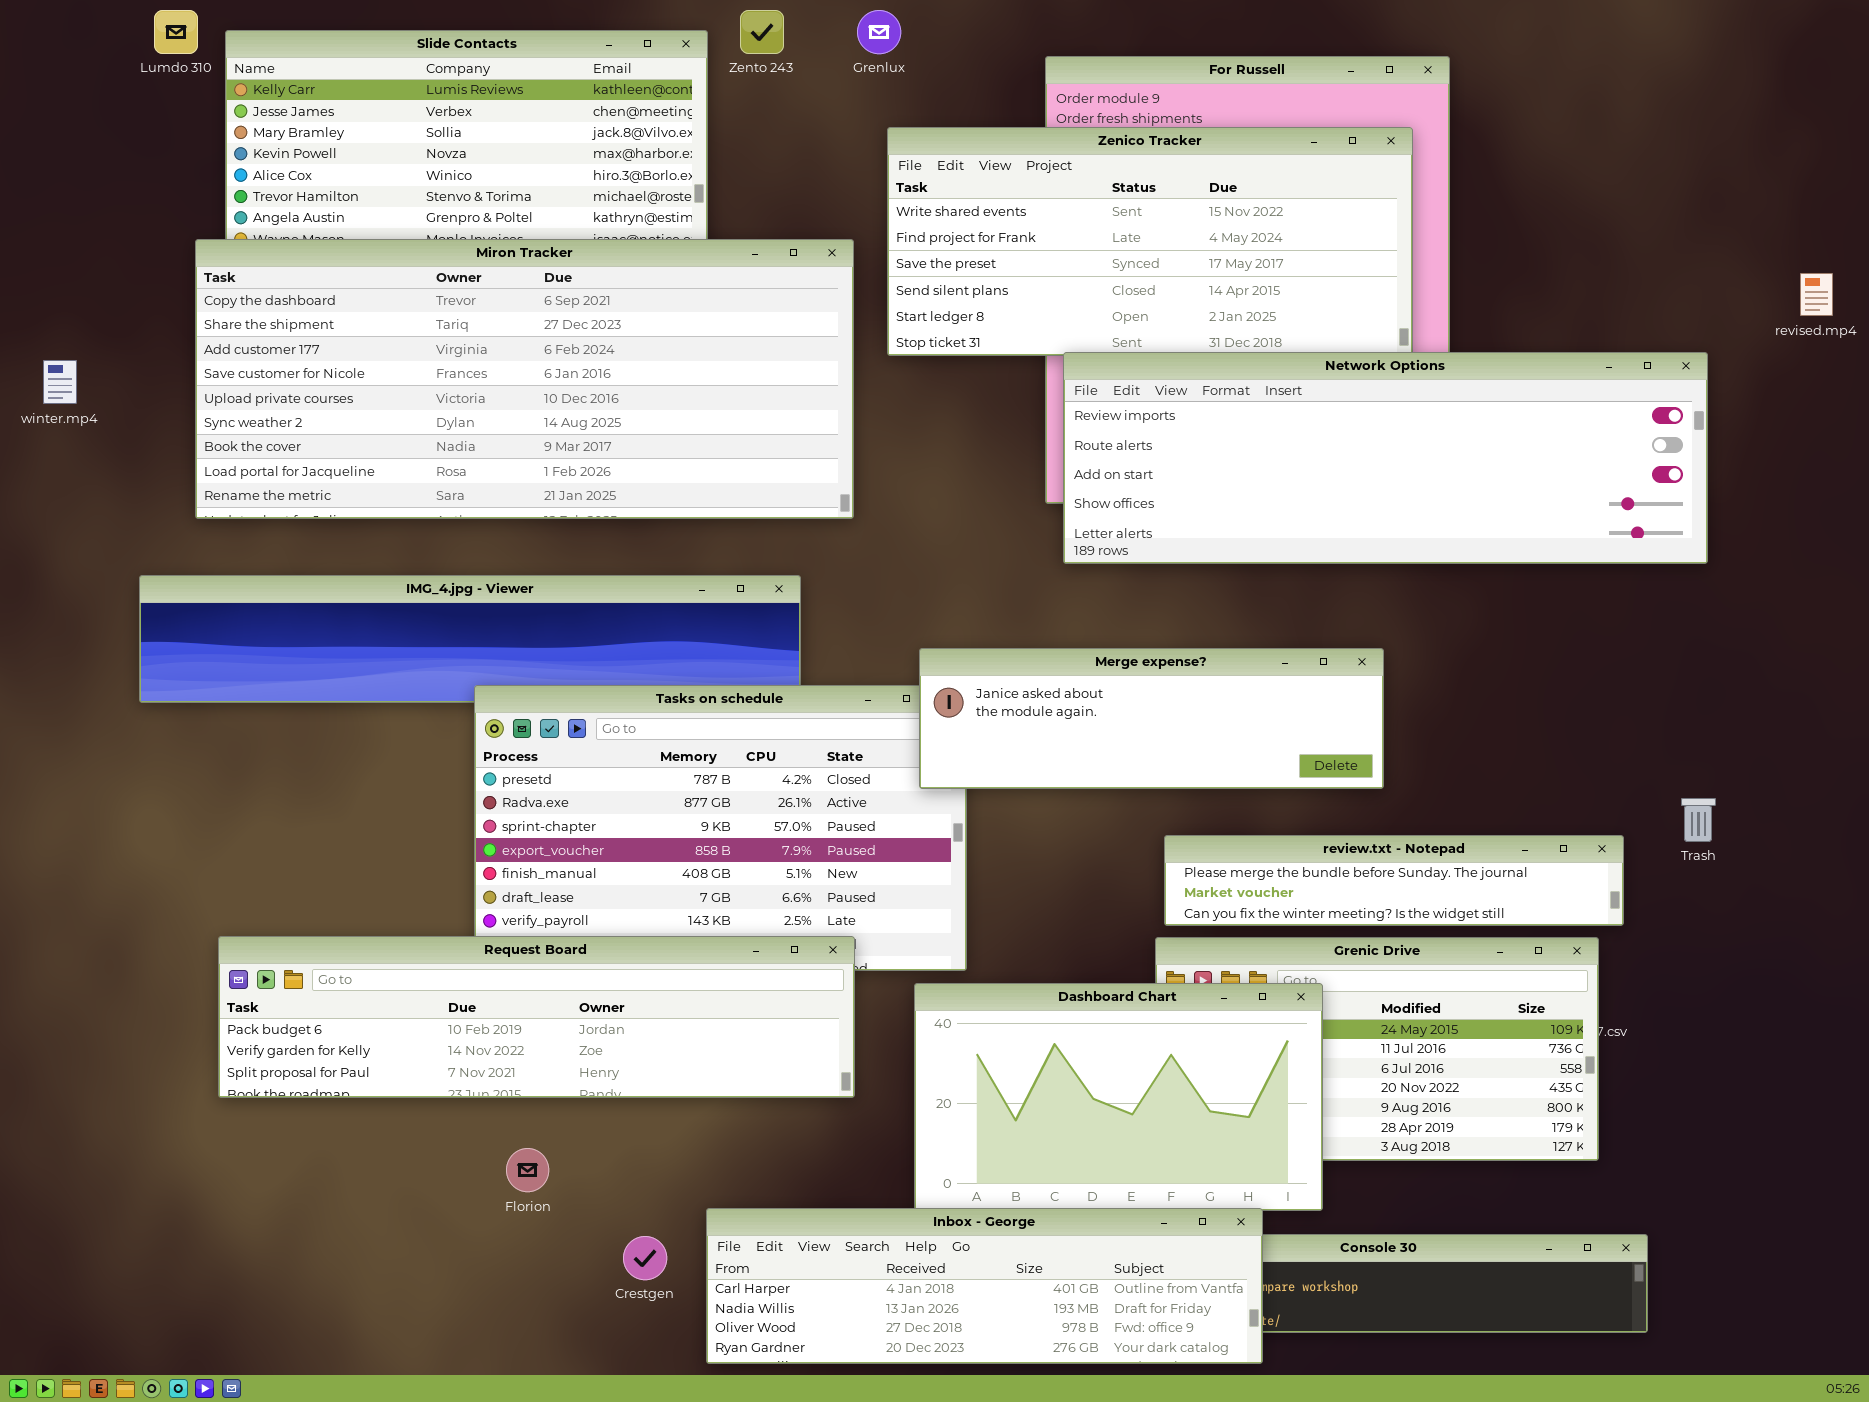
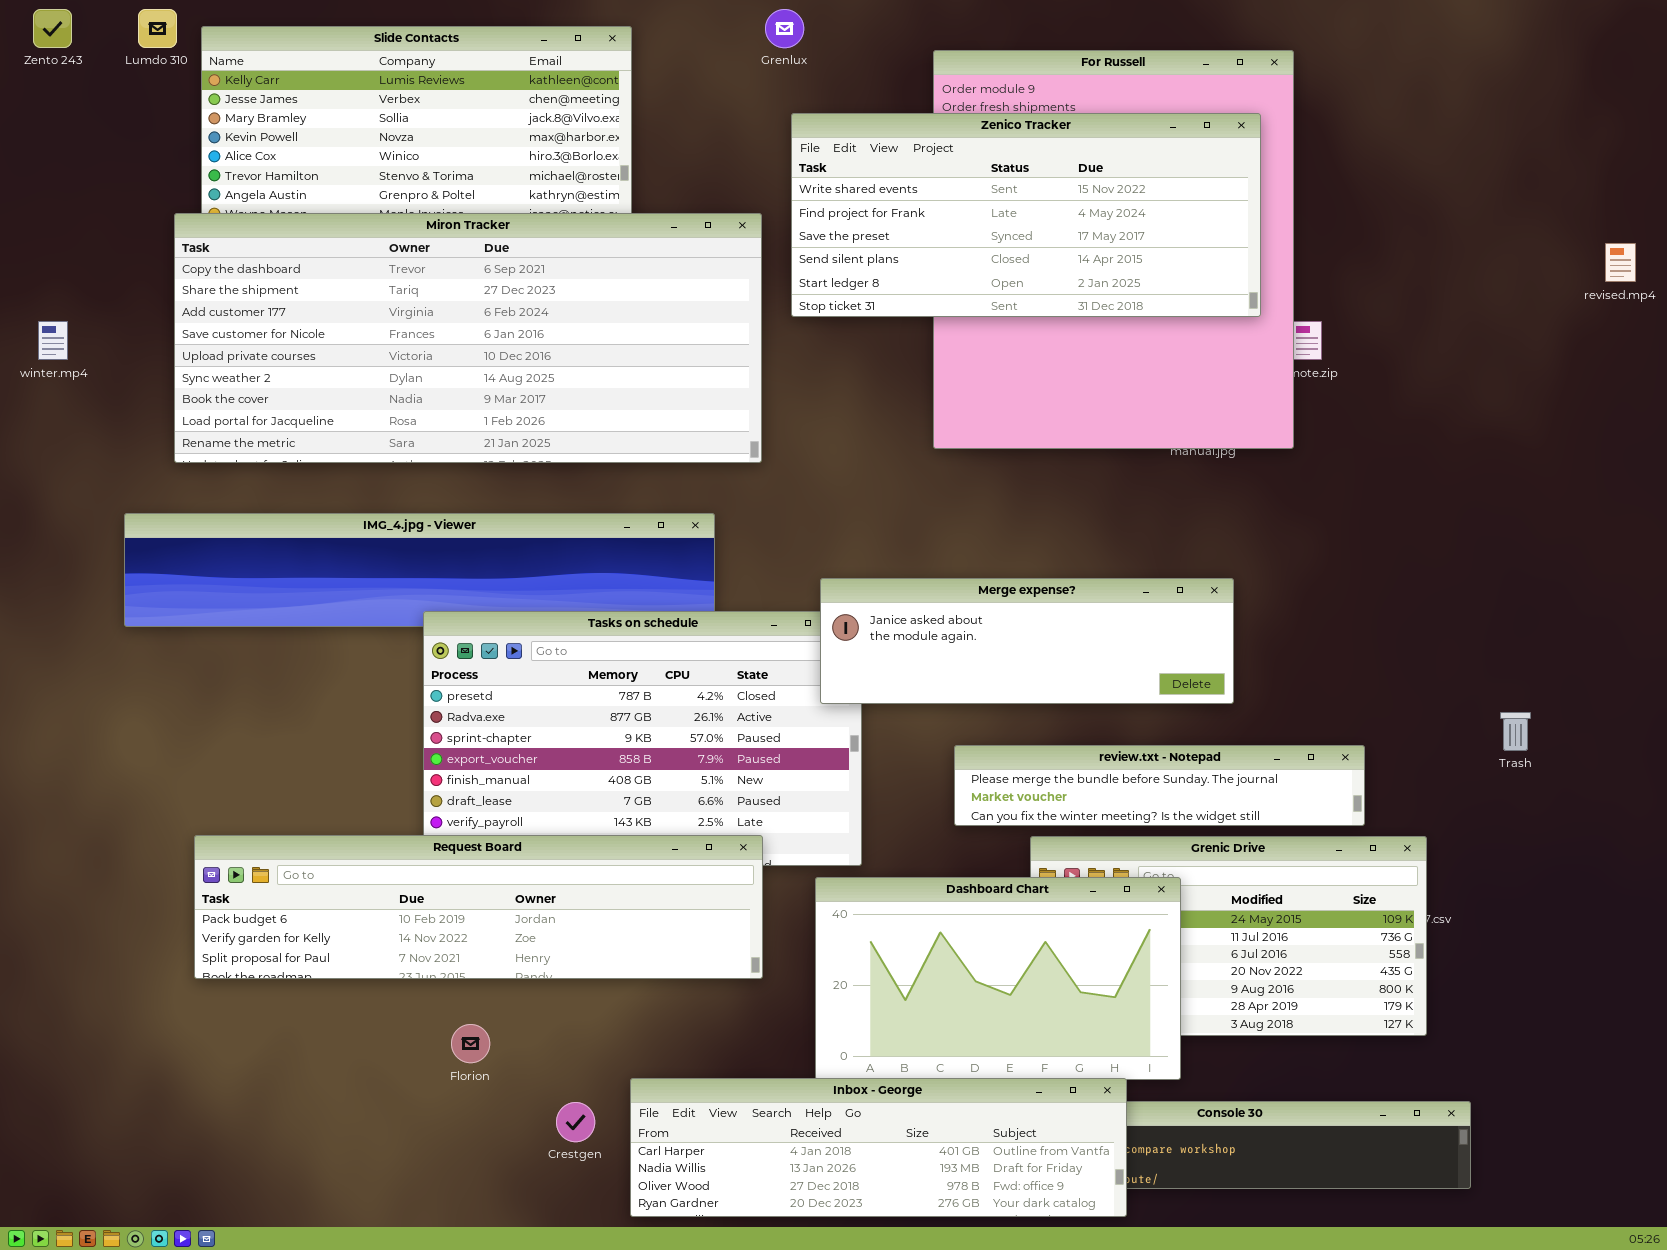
Zento 243: [740,10,784,54] -> [33,9,72,48], moved
Network Options: [1063,352,1708,564] -> none, closed
review.txt - Notepad: [1164,835,1624,926] -> [954,745,1365,826], moved

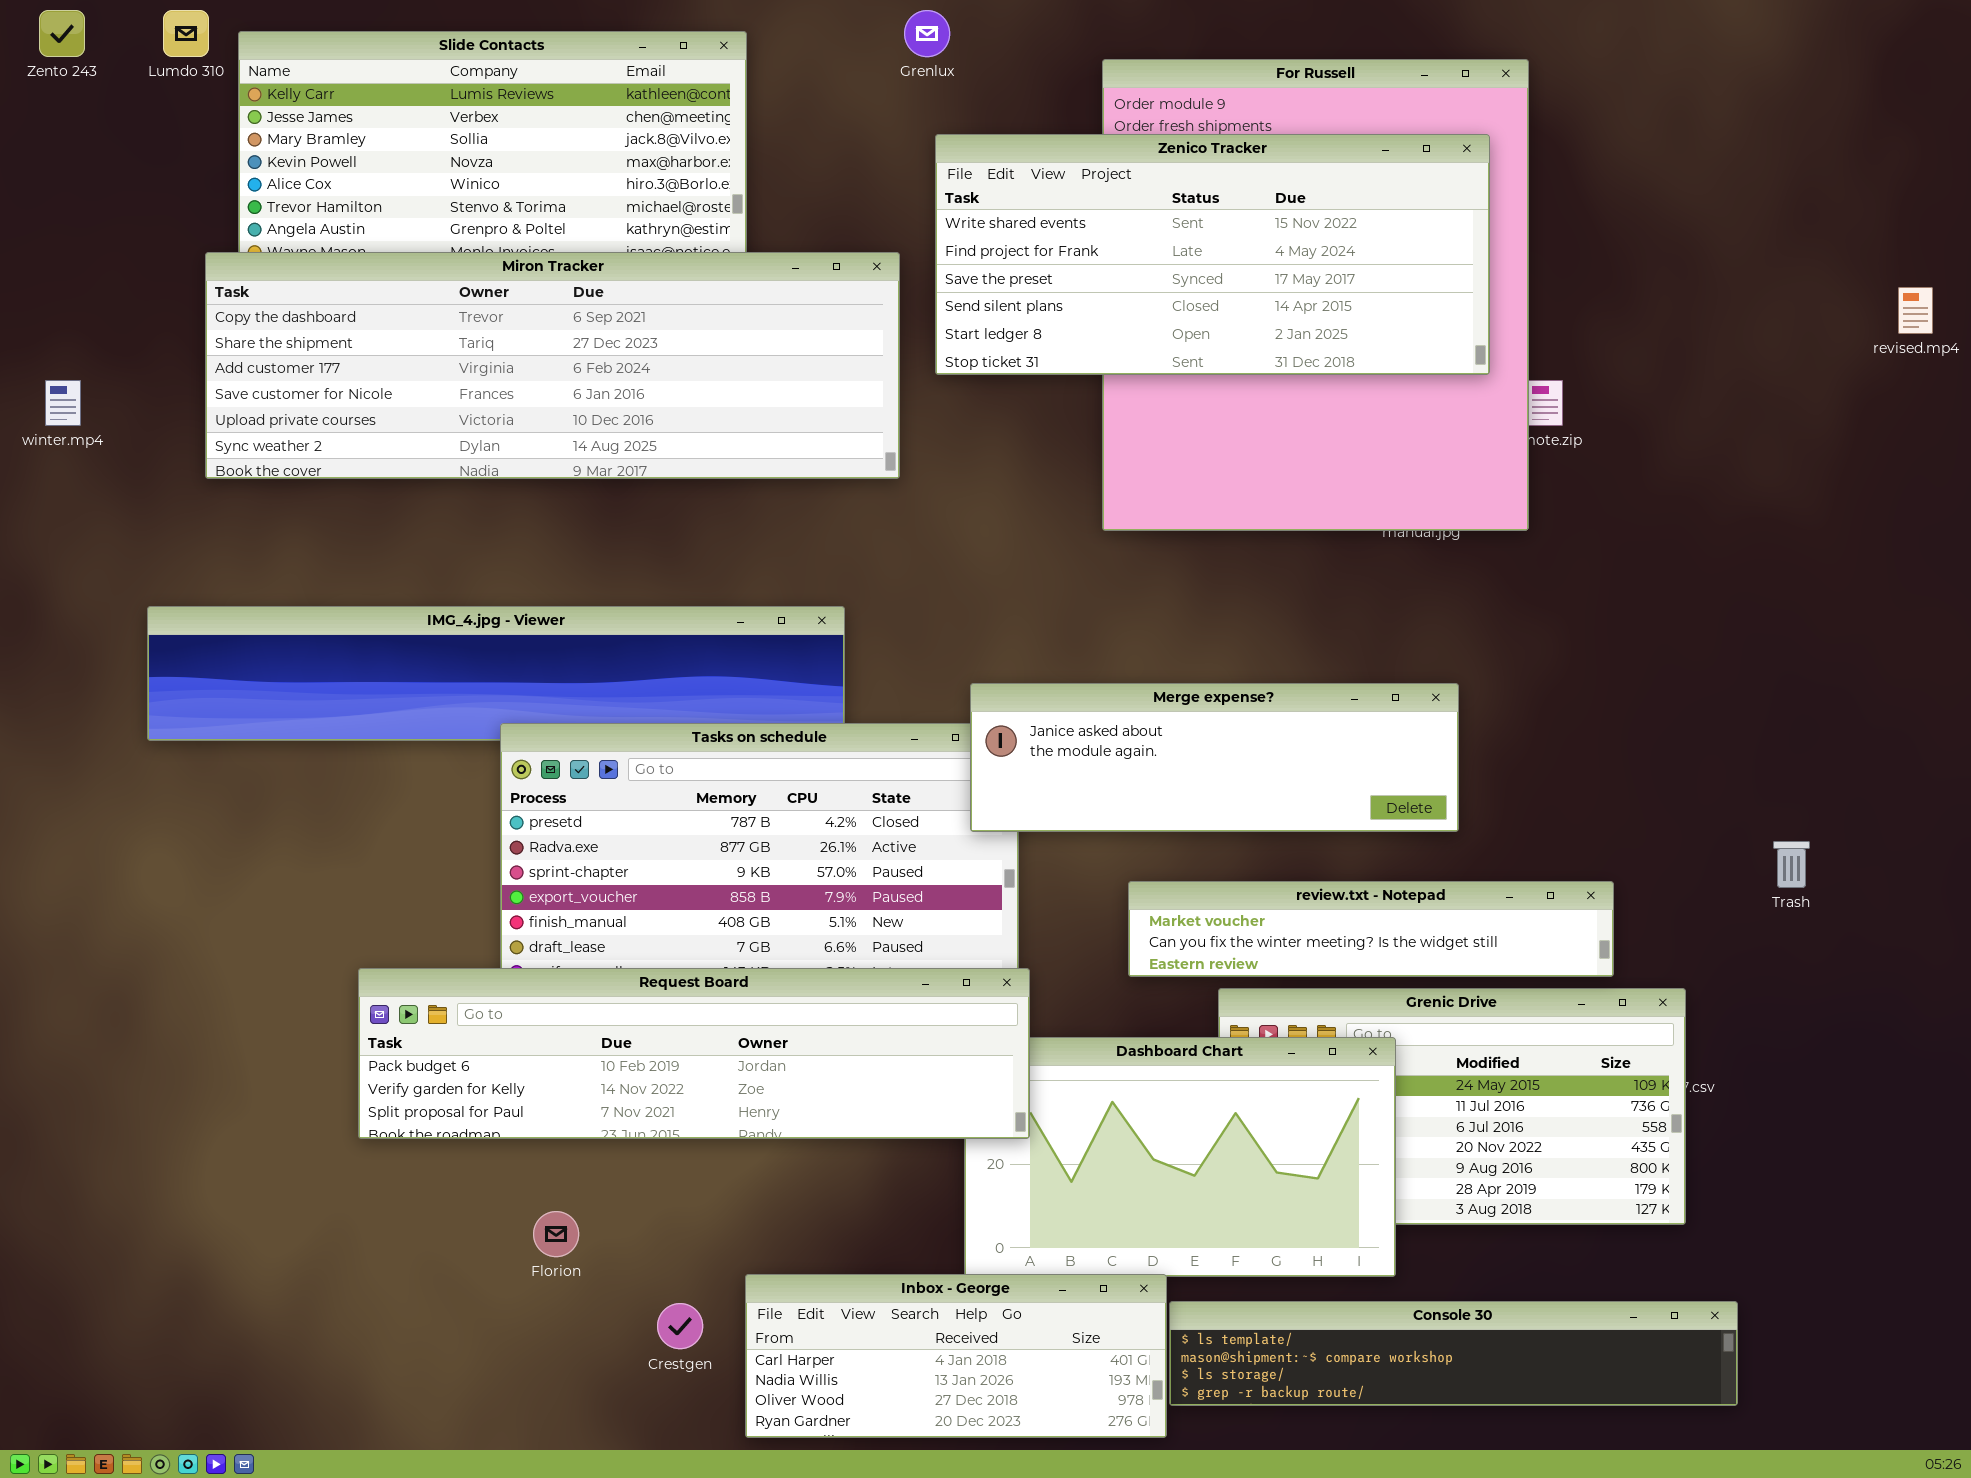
Miron Tracker: [174,213,762,463] -> [205,252,900,479], resized
review.txt - Notepad: [954,745,1365,826] -> [1128,881,1614,977], scrolled down 1 row
Request Board: [194,835,763,979] -> [358,968,1030,1139], moved
Inbox - George: [630,1078,1127,1217] -> [745,1274,1167,1438], resized

